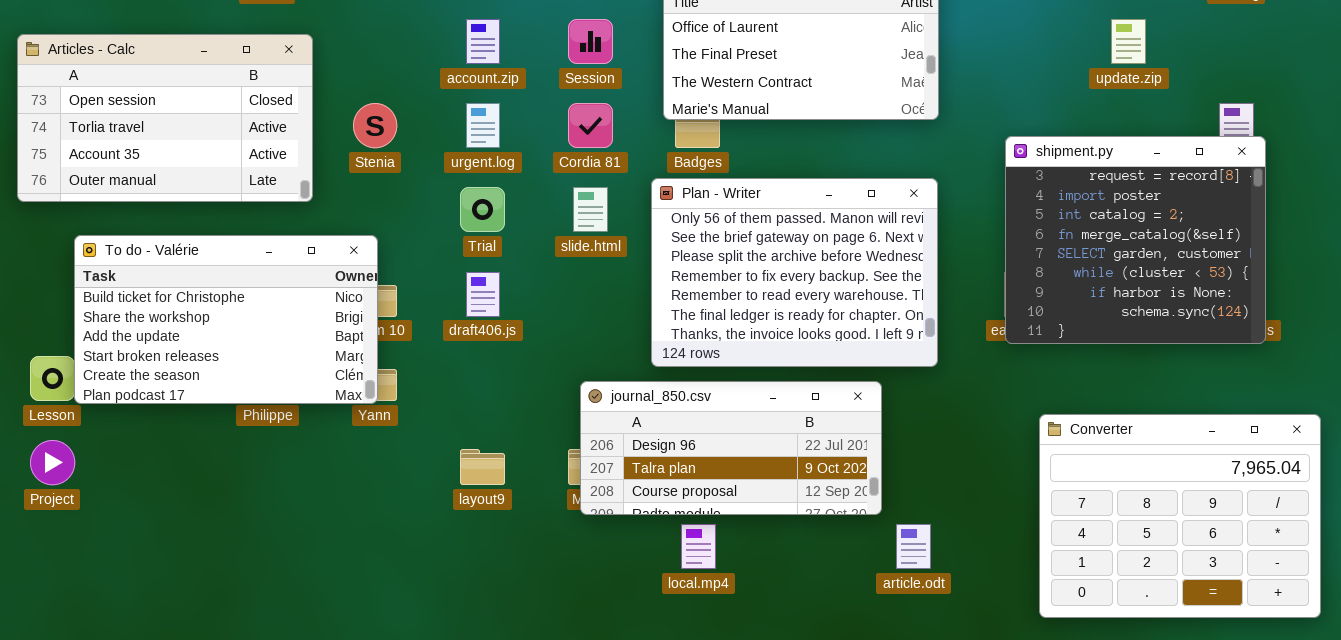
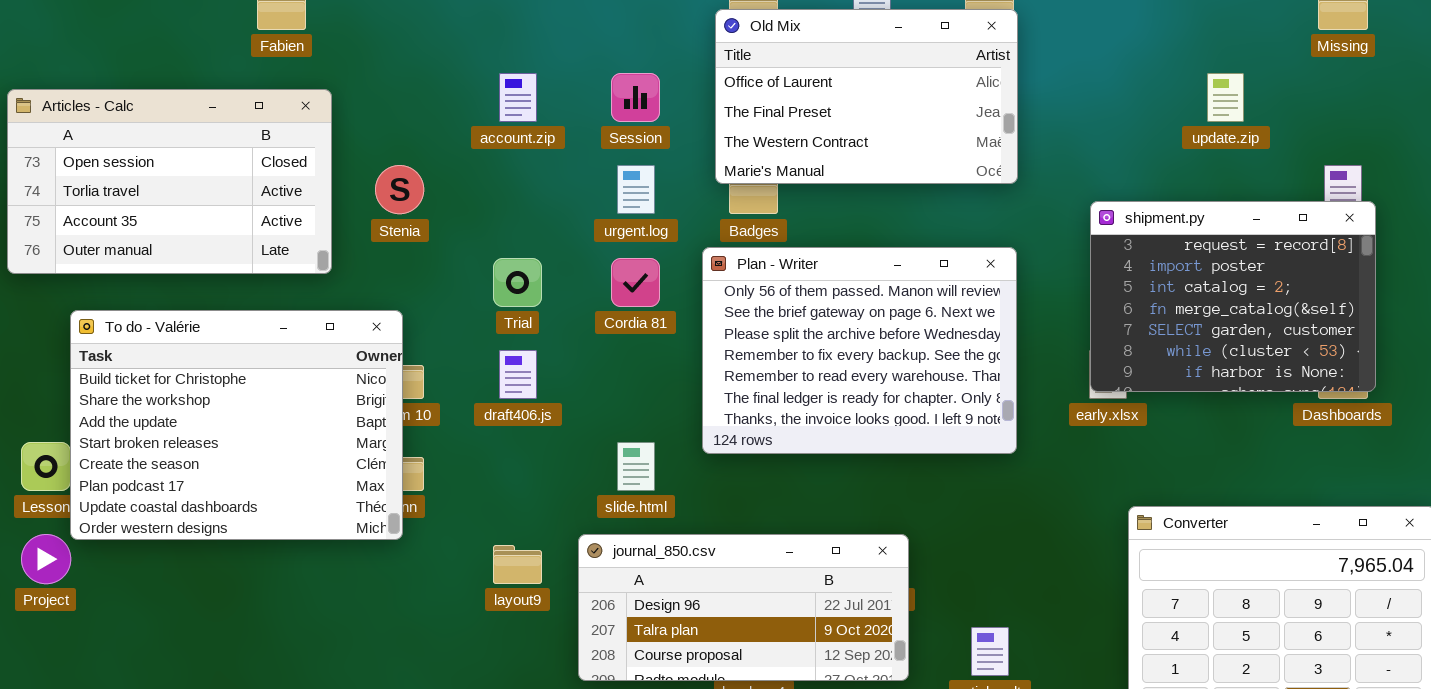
urgent.log: [466,103,500,148] -> [617,165,655,214], moved
Cordia 81: [568,103,613,148] -> [611,258,660,307], moved
shipment.py: [1005,136,1266,344] -> [1090,201,1376,392], resized
slide.html: [573,187,608,232] -> [617,442,655,491], moved
To do - Valérie: [74,235,378,404] -> [70,310,403,540], resized
journal_850.csv: [580,381,882,515] -> [578,534,909,681], moved

